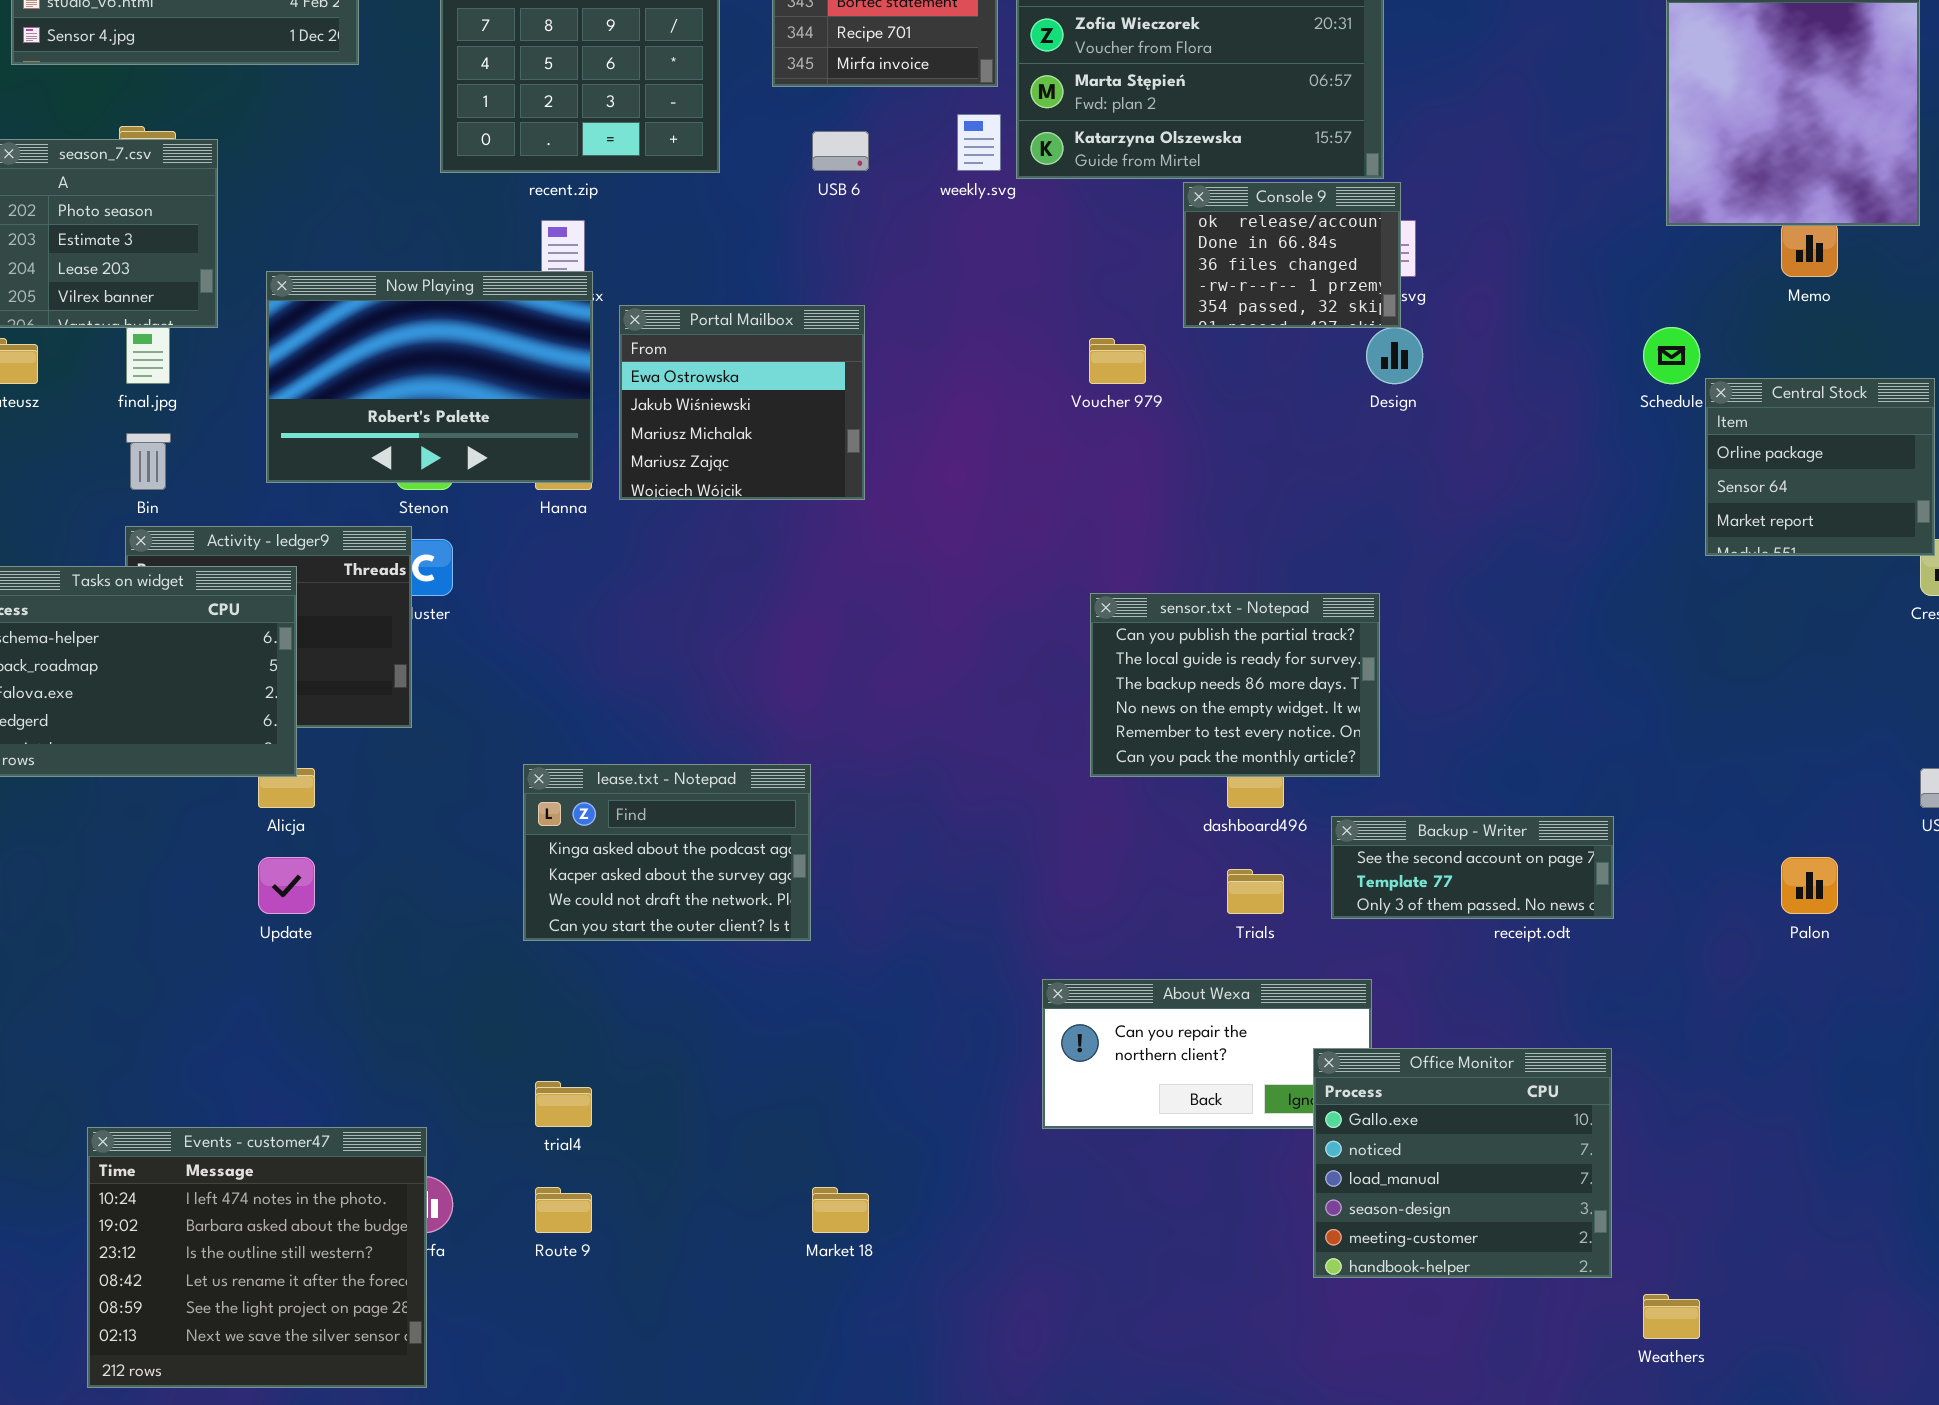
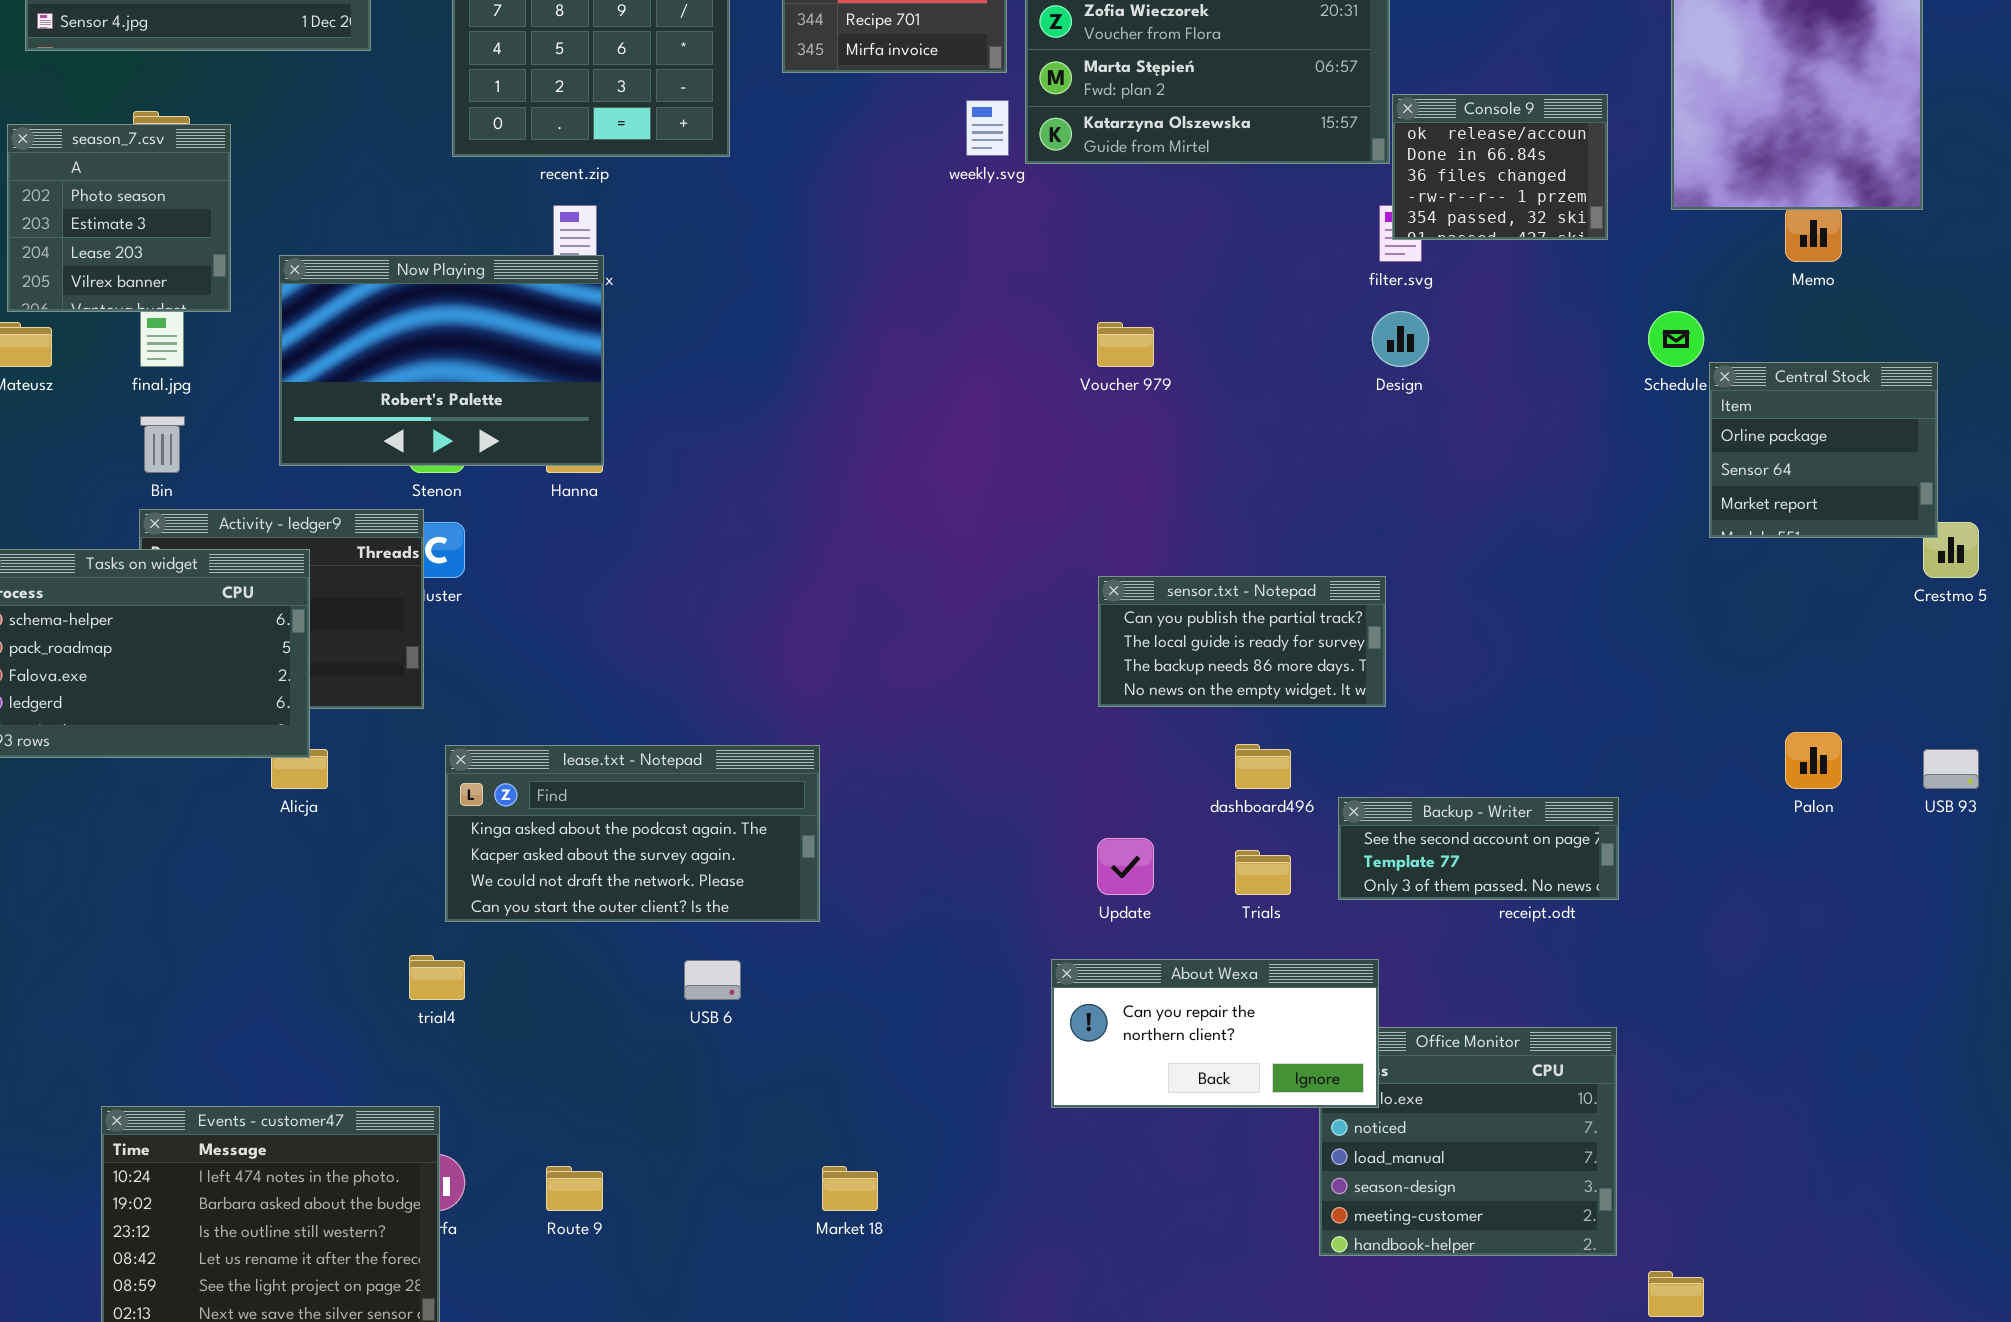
USB 6: [812,131,869,171] -> [684,960,741,1000], moved
Console 9: [1183,182,1401,328] -> [1392,94,1608,240], moved
Portal Mailbox: [619,305,865,500] -> none, closed
sensor.txt - Notepad: [1090,593,1380,777] -> [1098,576,1386,707], resized
lease.txt - Notepad: [523,764,811,941] -> [445,745,820,922], resized
Update: [258,857,315,914] -> [1097,838,1154,895], moved
Palon: [1781,857,1838,914] -> [1785,732,1842,789], moved
About Wexa: [1042,979,1372,1129] -> [1051,959,1379,1108], raised
trial4: [535,1081,592,1127] -> [409,955,465,1000], moved

